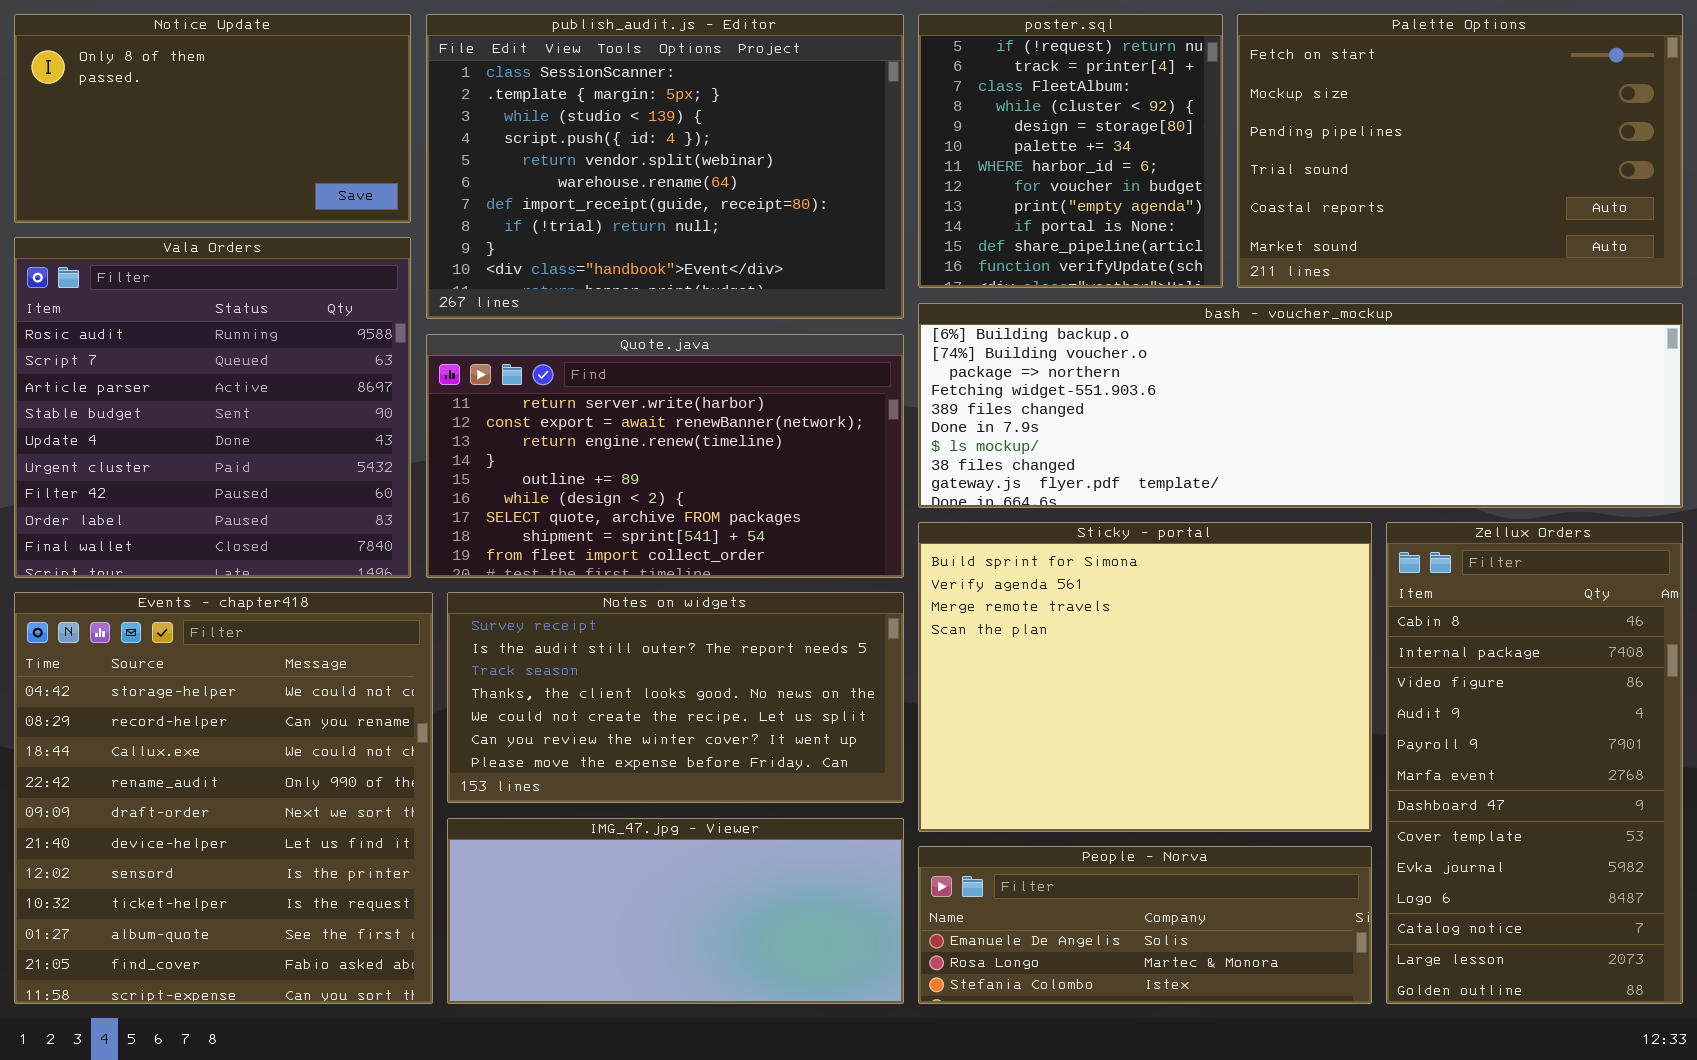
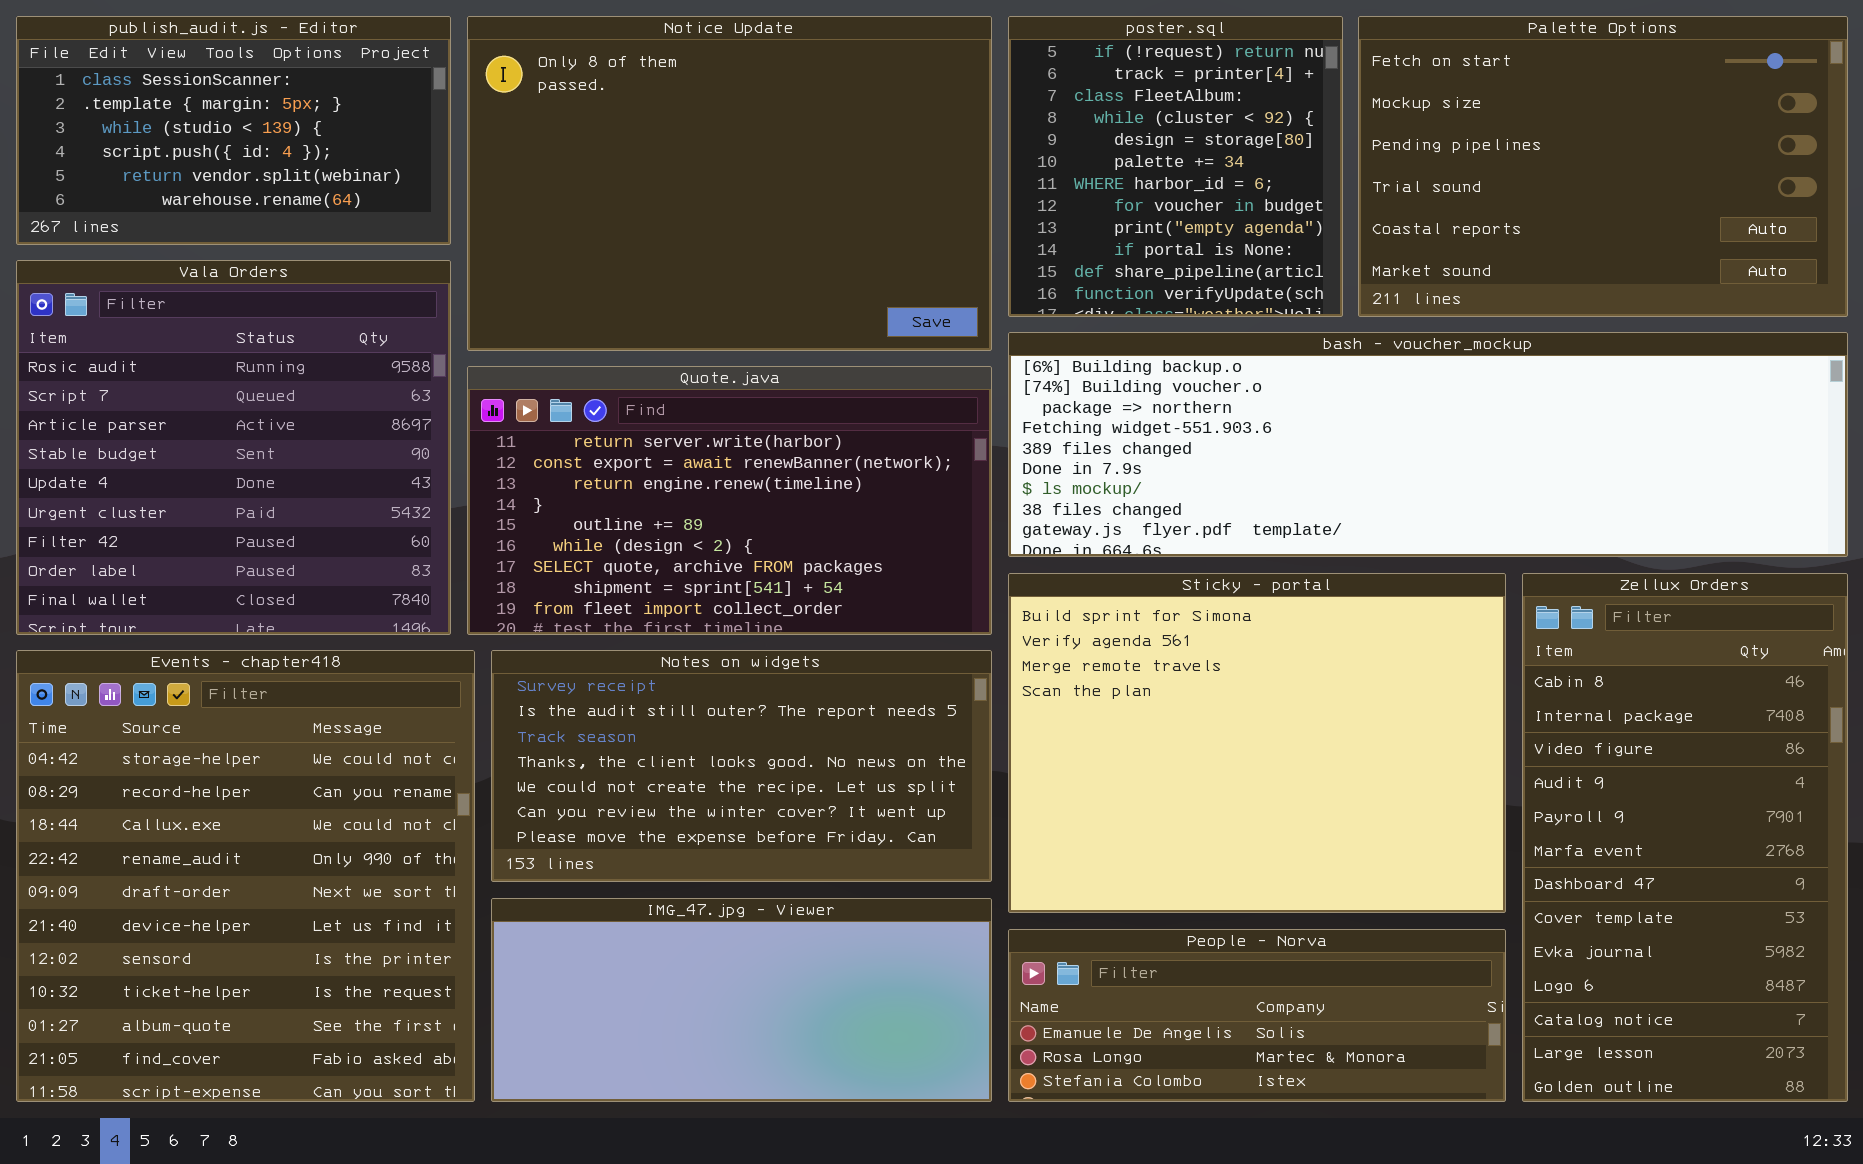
Notice Update: [14,14,411,223] -> [467,16,992,351], moved, resized
publish_audit.js - Editor: [426,14,904,319] -> [16,16,451,245], moved, resized

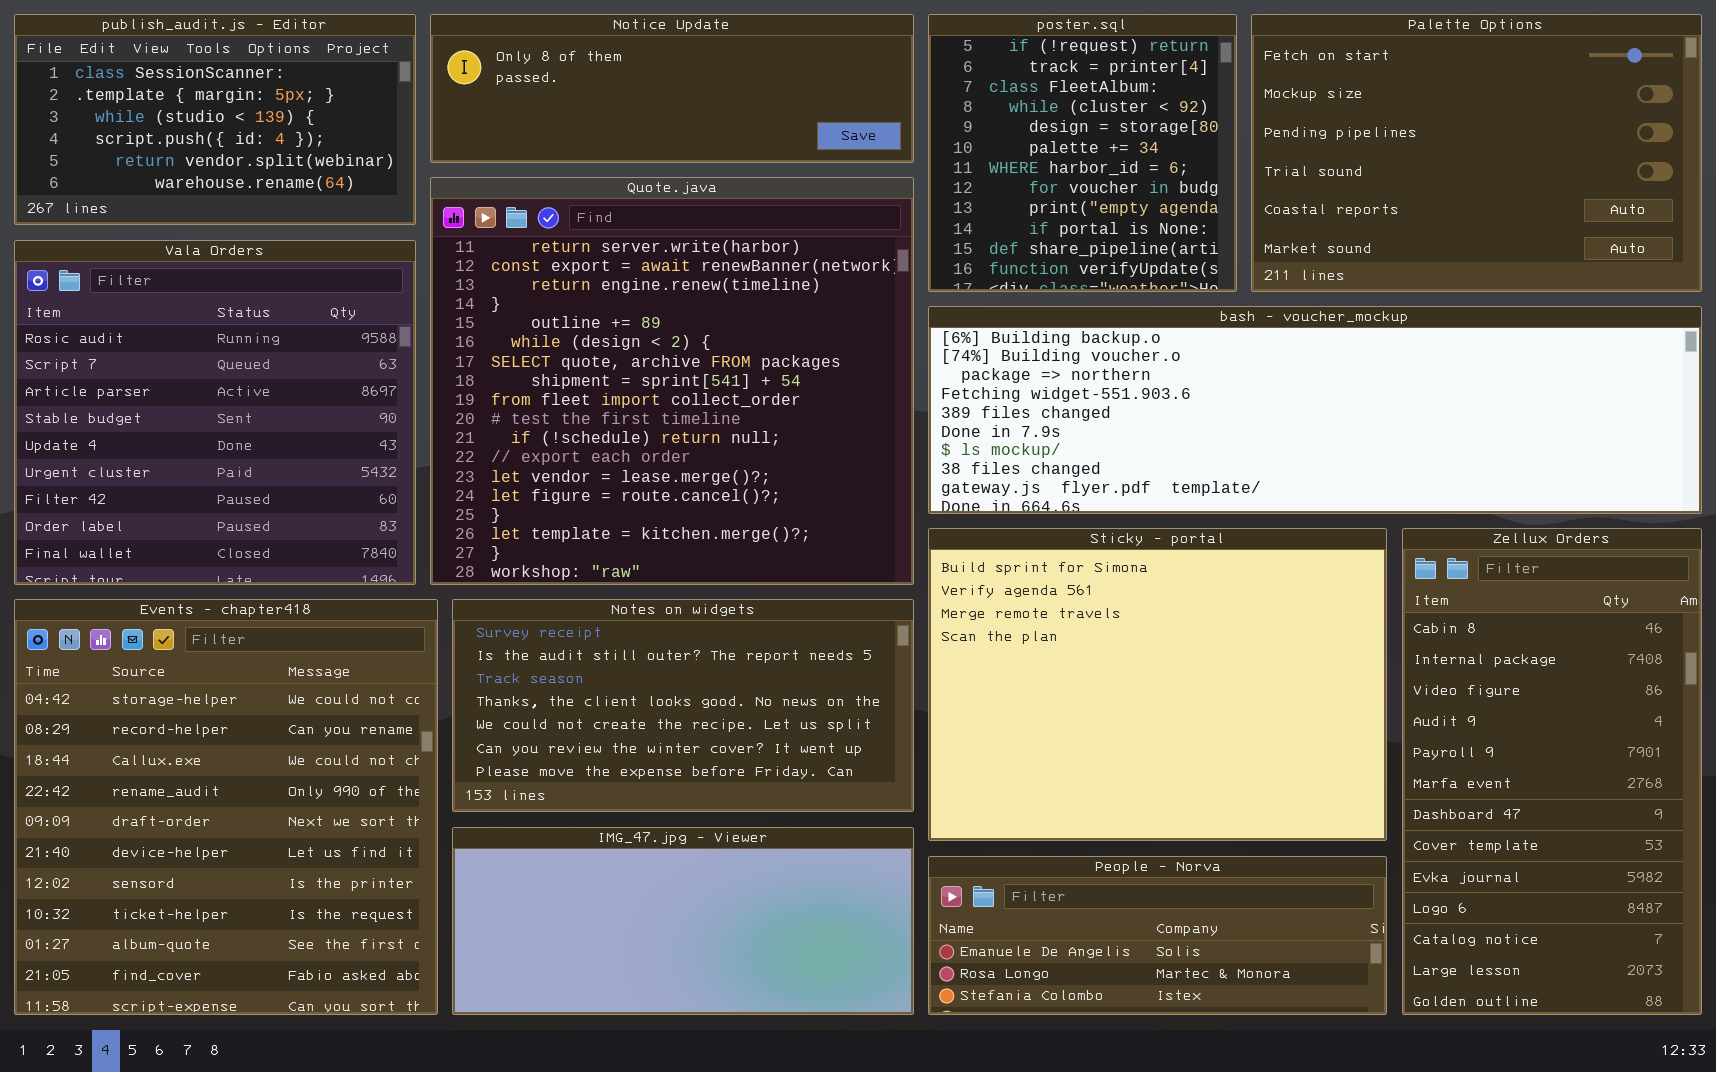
Notice Update: [467,16,992,351] -> [430,14,914,163], resized
Quote.java: [467,366,992,635] -> [430,177,914,585], resized

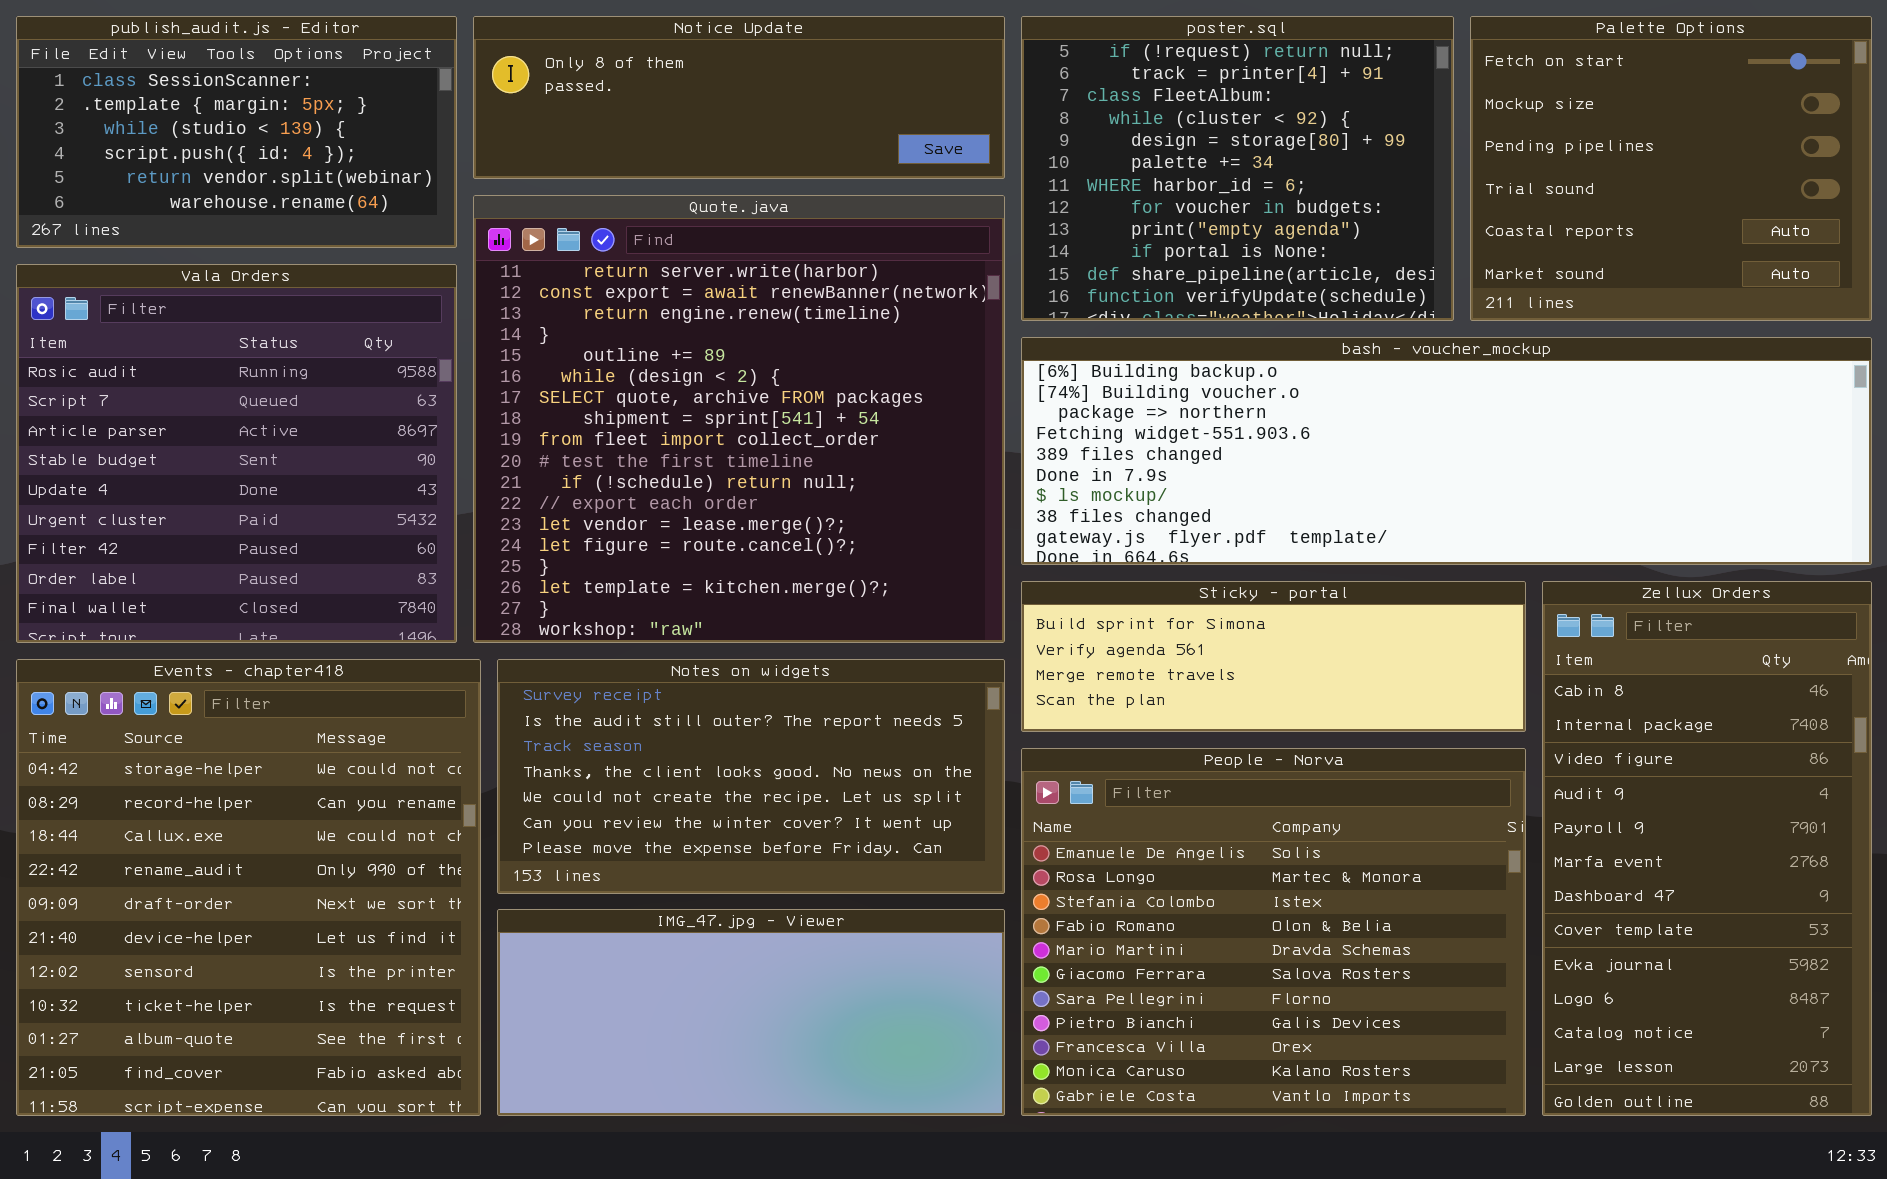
poster.sql: [928,14,1237,292] -> [1021,16,1454,321], resized
Palette Options: [1251,14,1702,292] -> [1470,16,1872,321], resized
Sticky - portal: [928,528,1387,841] -> [1021,581,1526,732], resized
People - Norva: [928,856,1387,1015] -> [1021,748,1526,1116], resized

